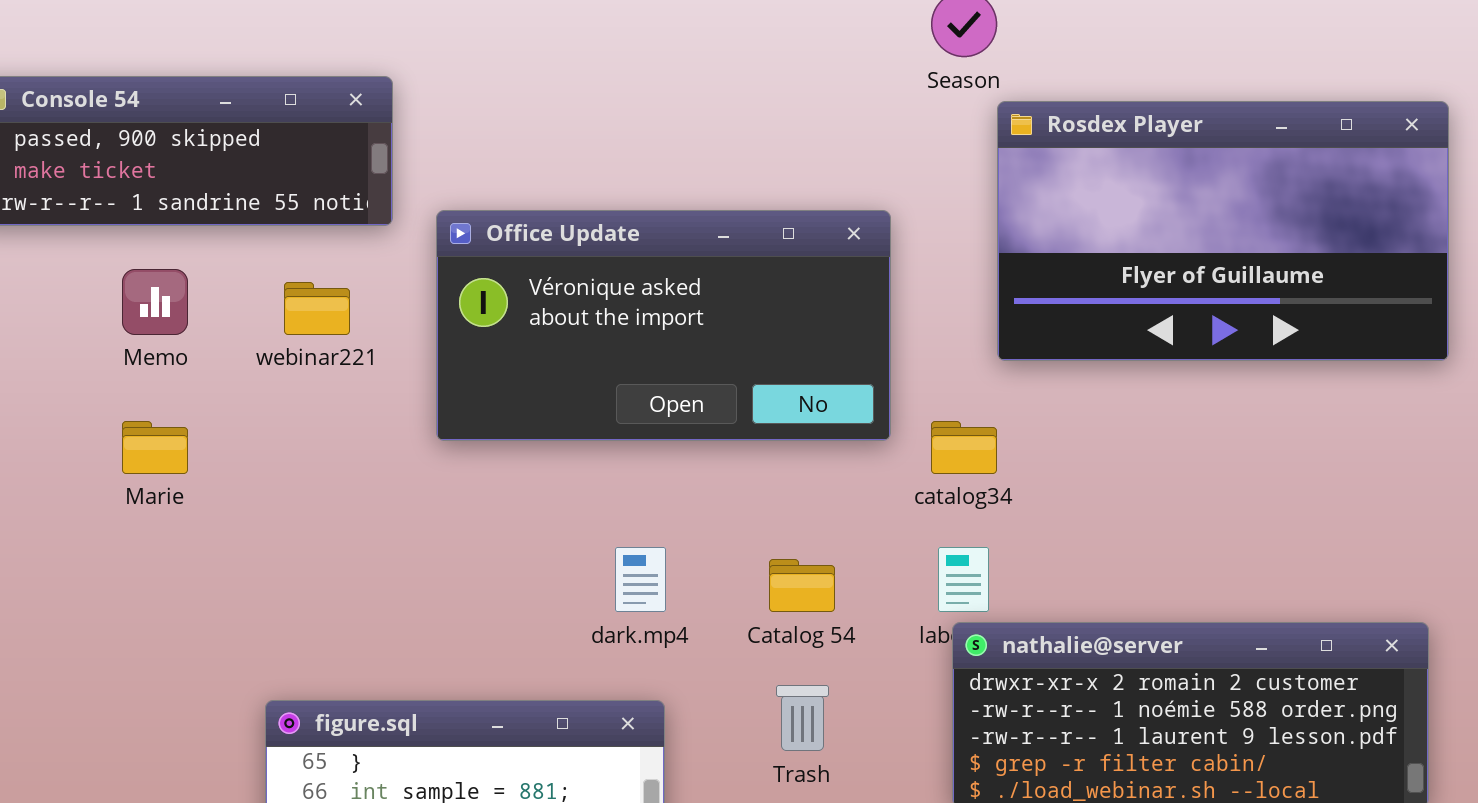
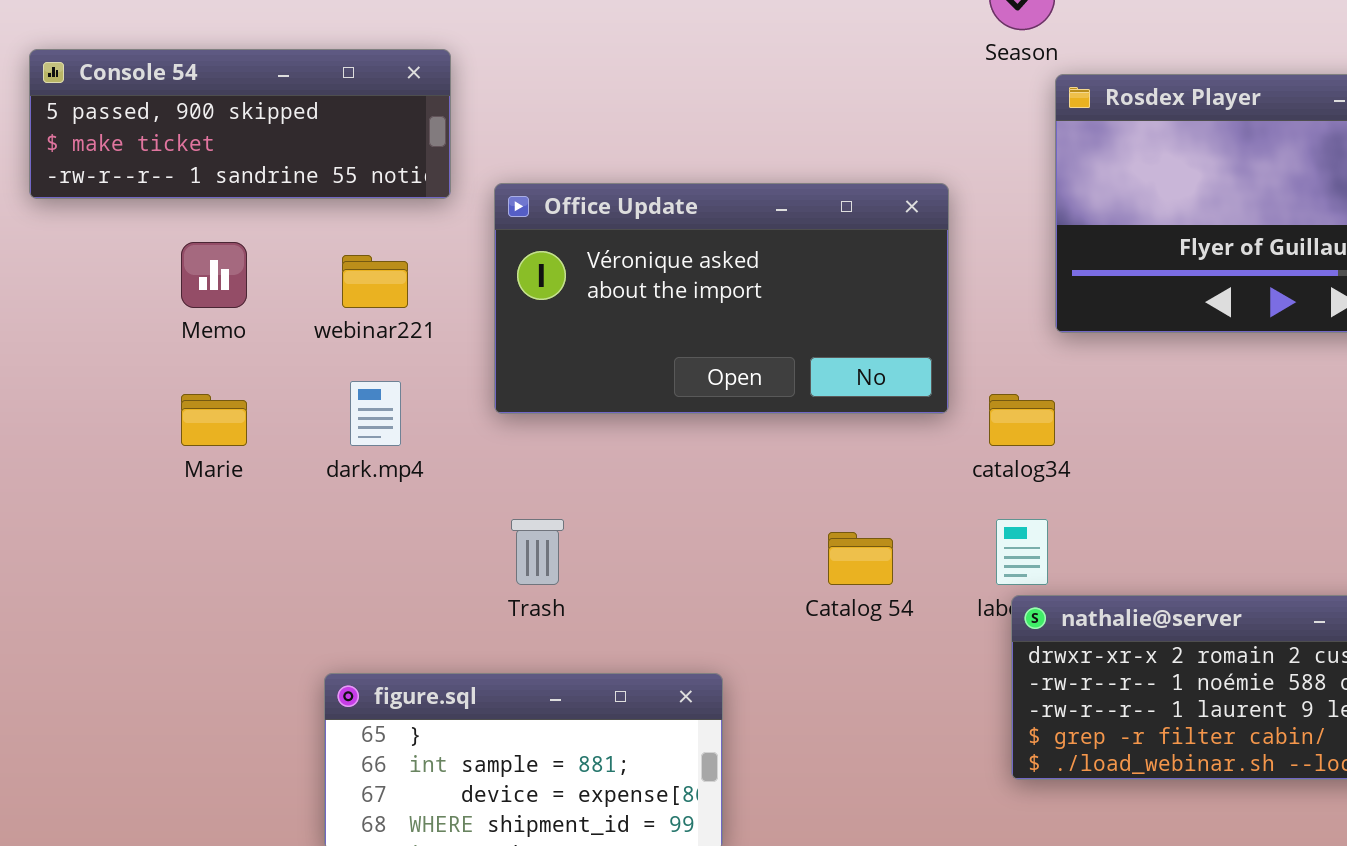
dark.mp4: [615,547,666,612] -> [350,381,401,446], moved
Trash: [776,685,829,751] -> [511,519,564,585], moved

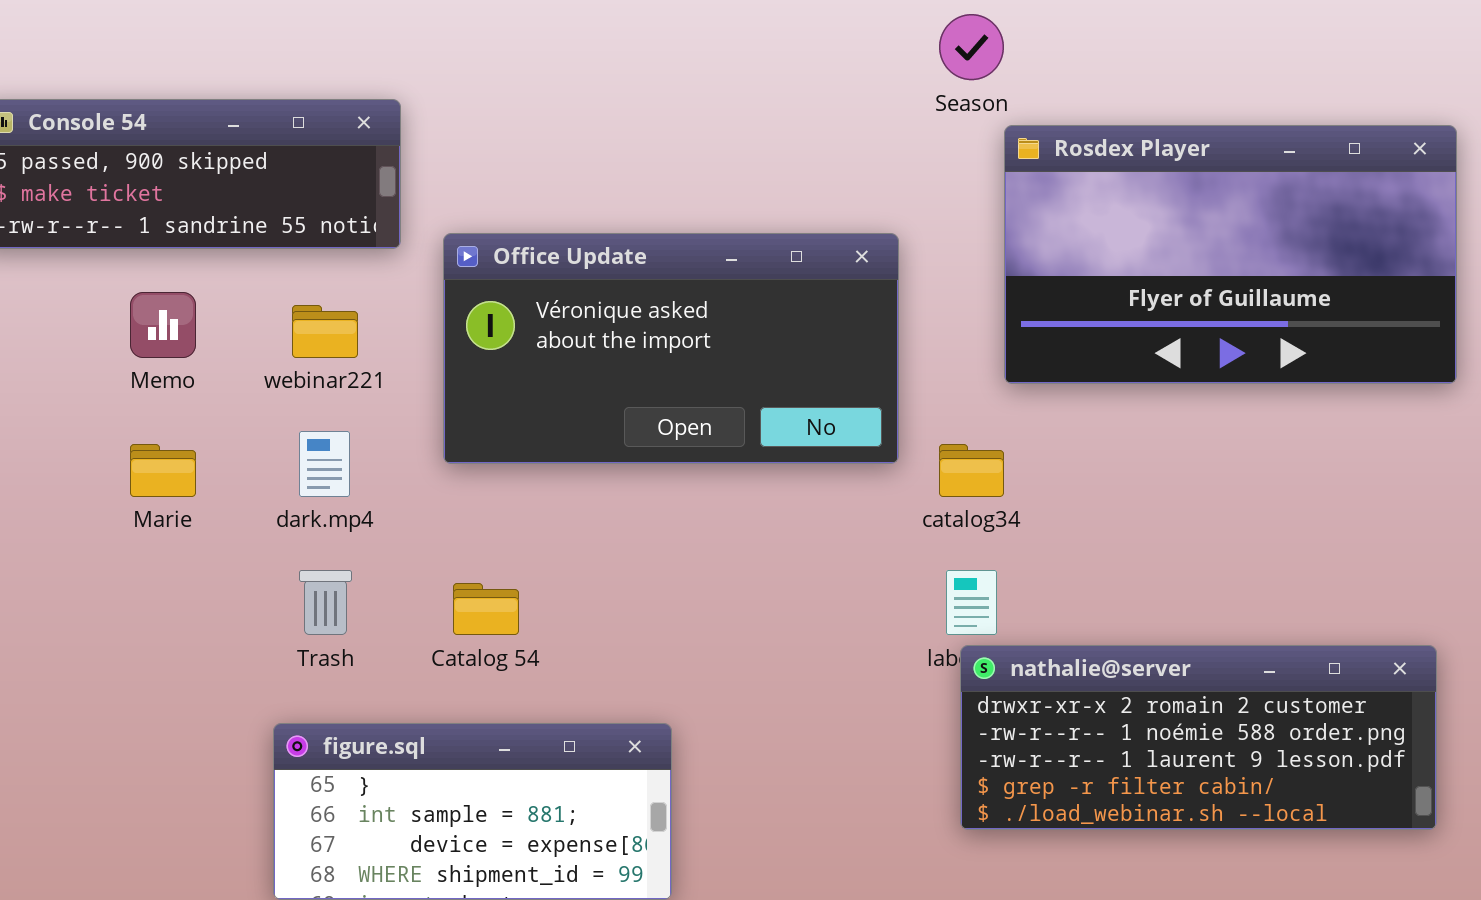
Trash: [511,519,564,585] -> [299,570,352,635], moved
Catalog 54: [828,532,893,585] -> [453,583,519,635], moved

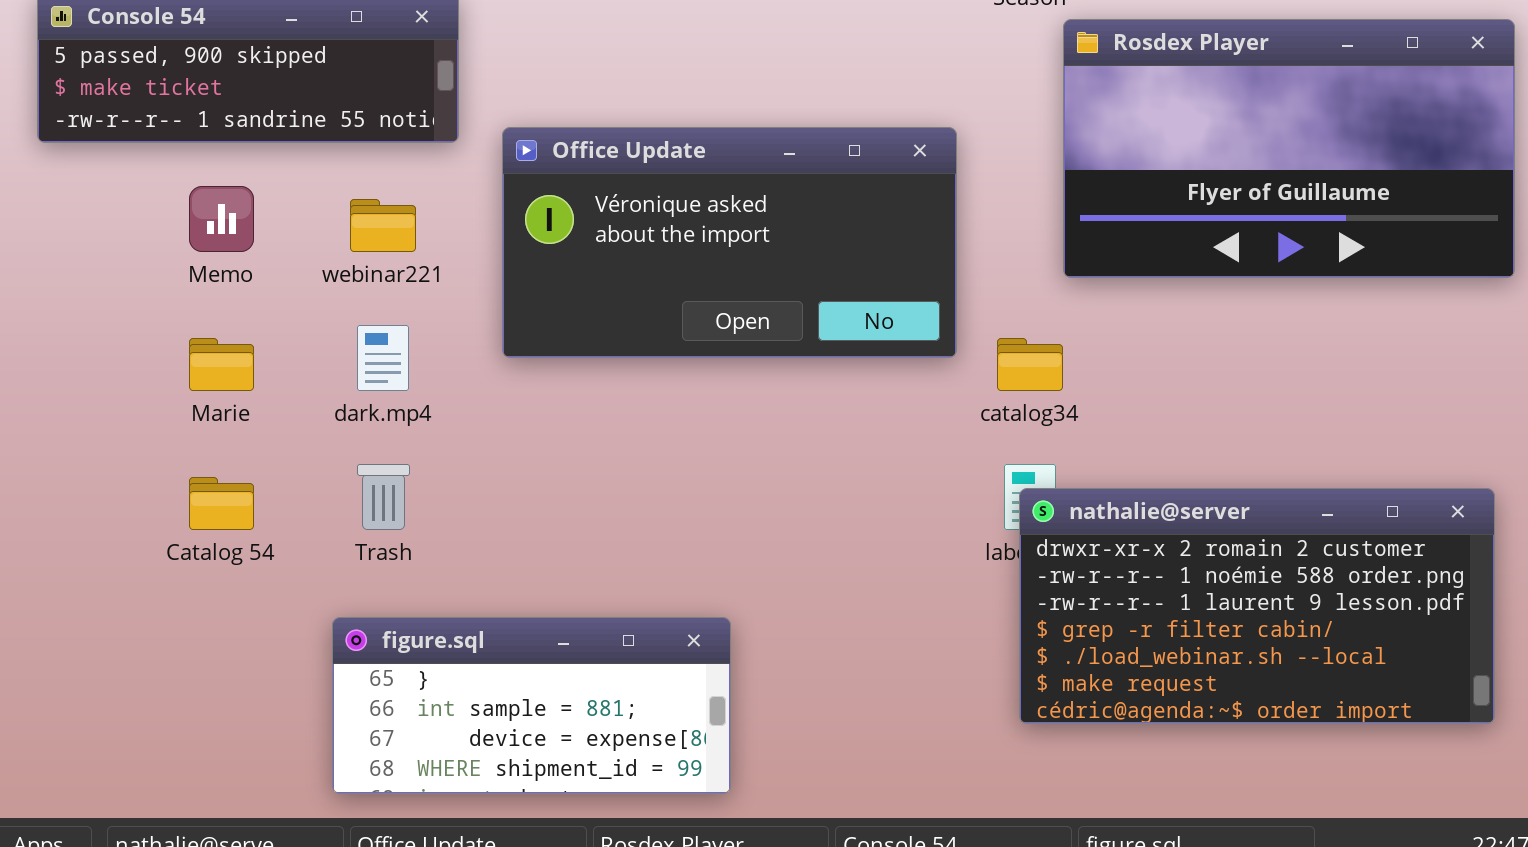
Catalog 54: [453,583,519,635] -> [189,477,254,530], moved
nathalie@server: [960,645,1437,830] -> [1019,488,1495,724], resized

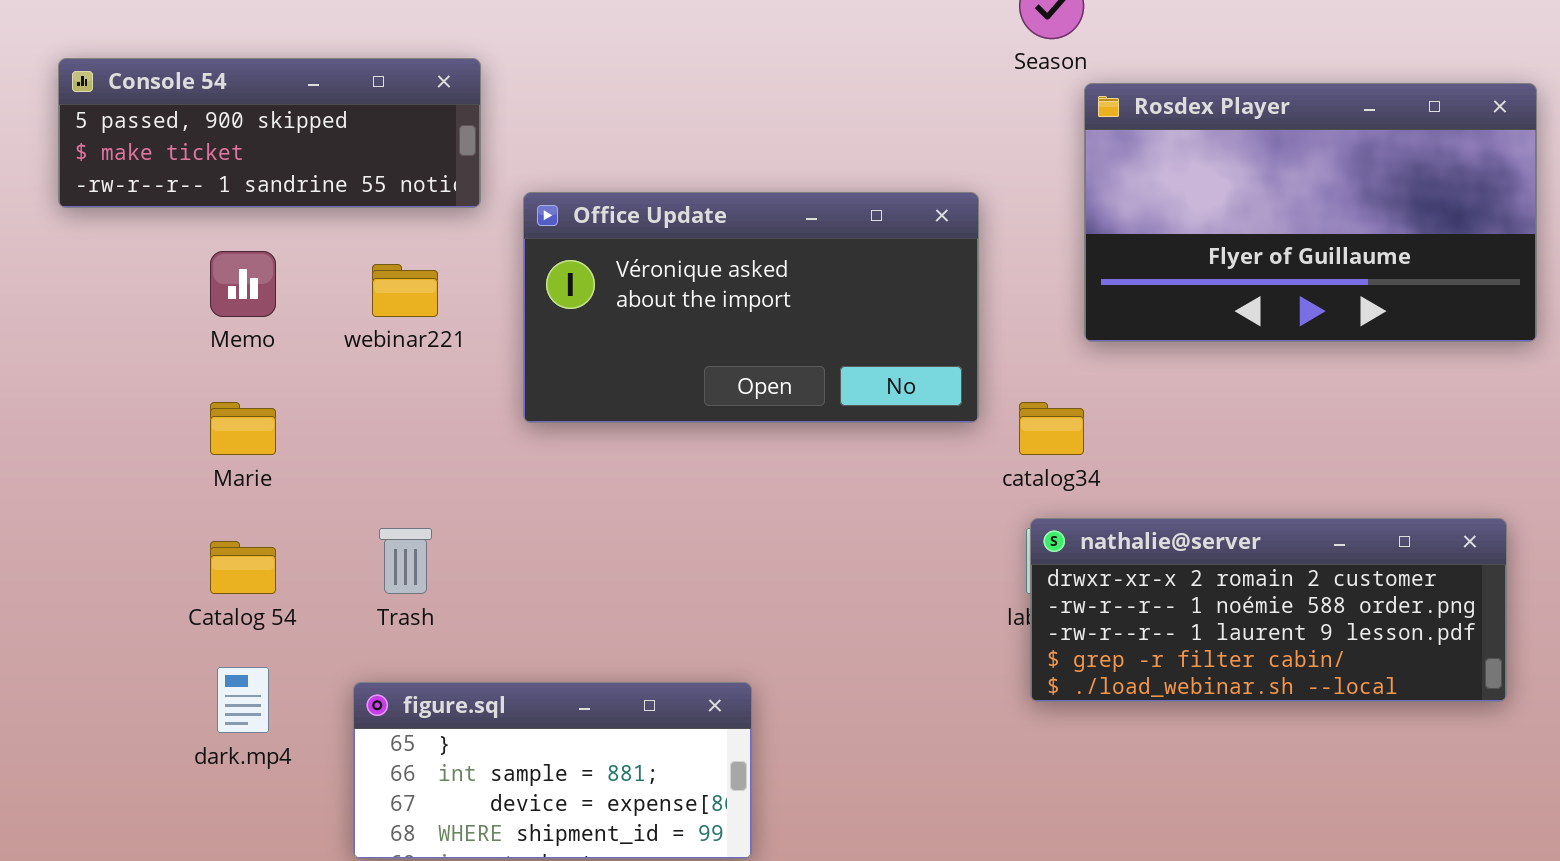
dark.mp4: [357,325,409,391] -> [217,667,269,733], moved
nathalie@server: [1019,488,1495,724] -> [1030,518,1507,702], moved, resized

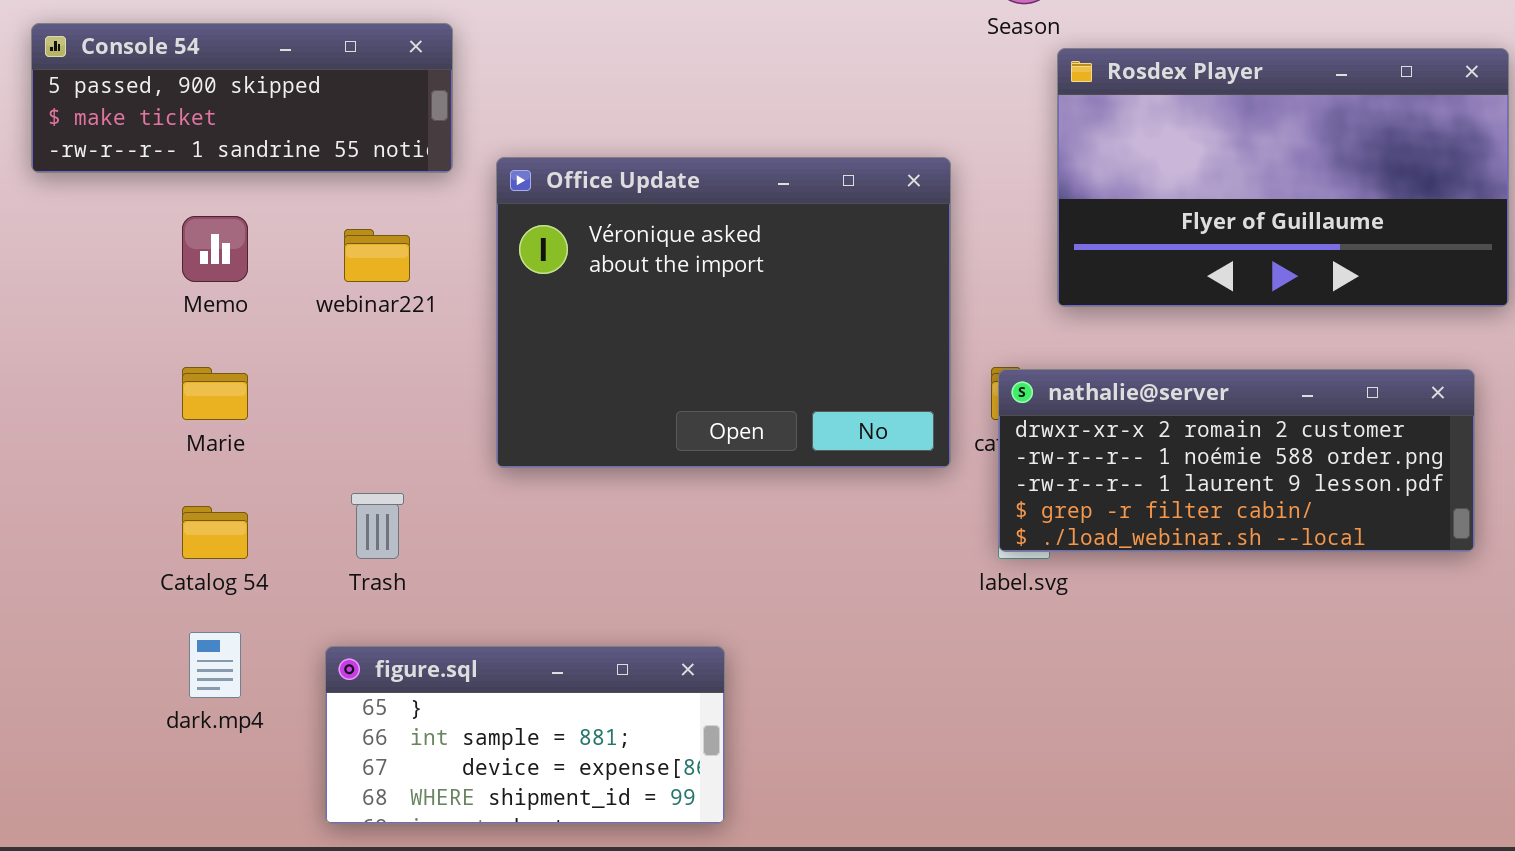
Office Update: [523,192,979,423] -> [496,157,951,468], resized
nathalie@server: [1030,518,1507,702] -> [998,369,1475,552], moved

